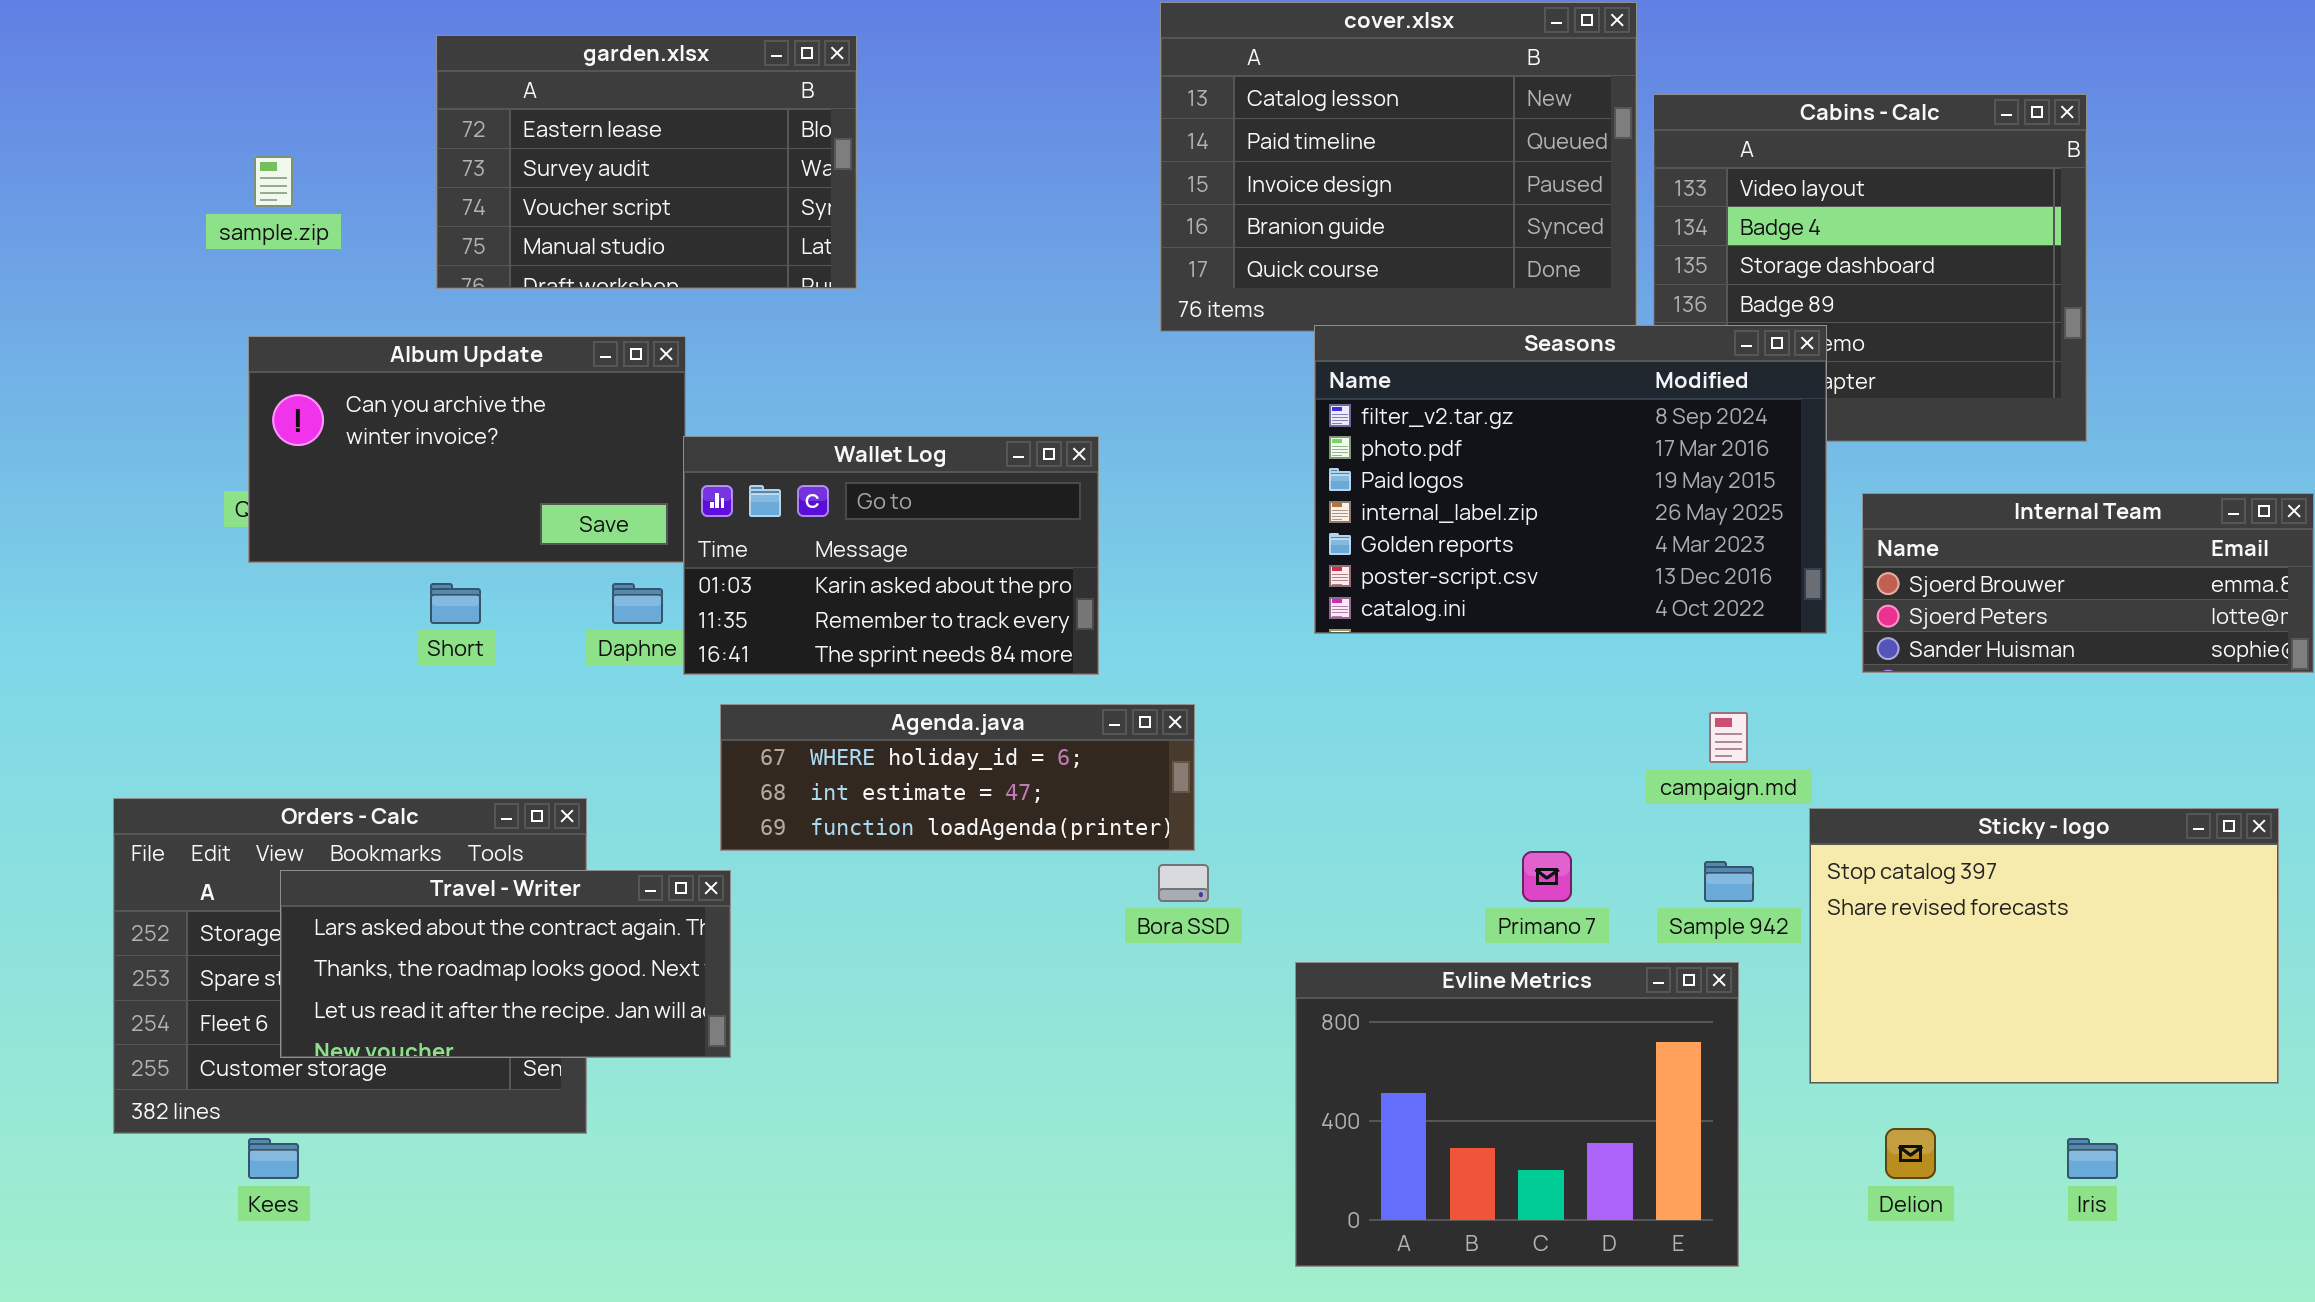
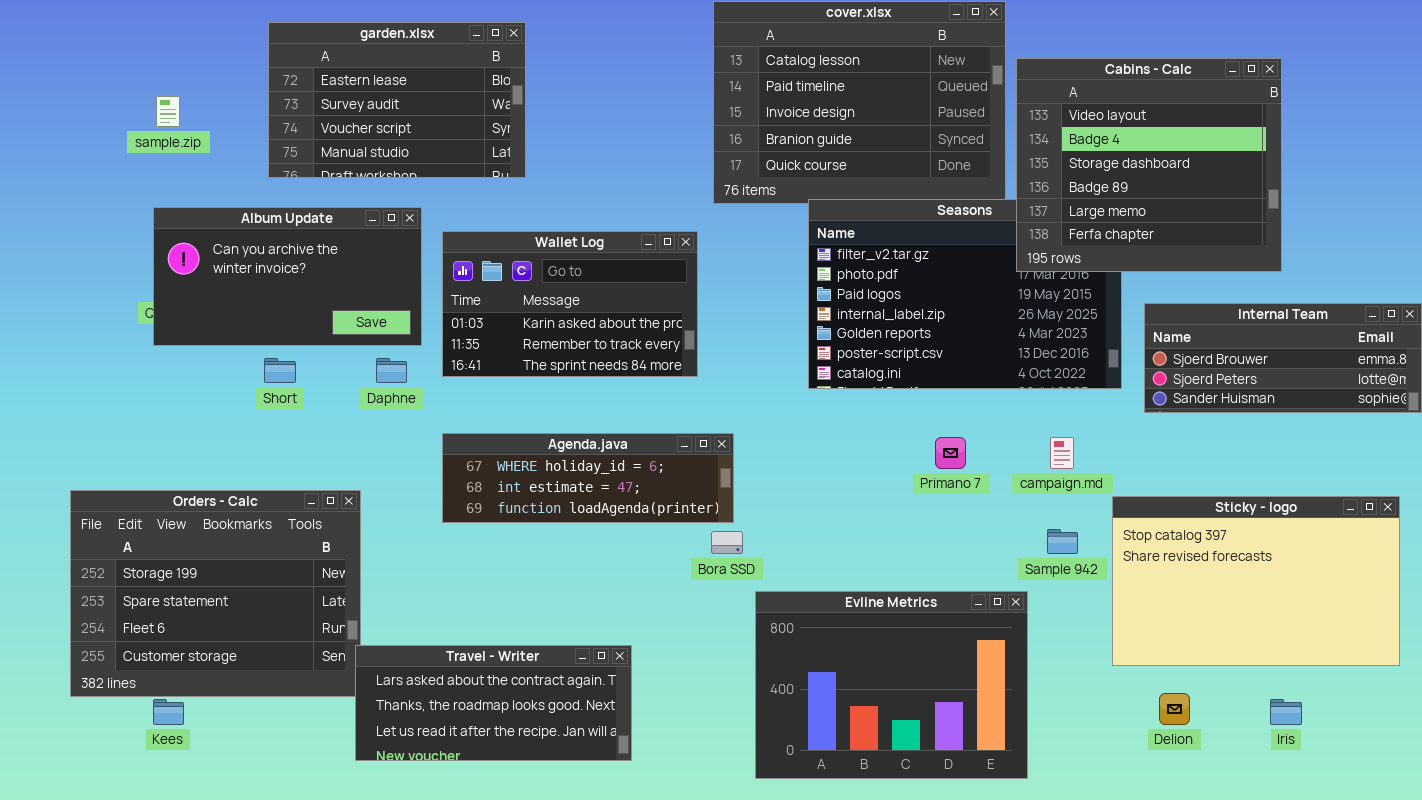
Cabins - Calc: [1653,94,2087,442] -> [1016,58,1282,272], raised
Wallet Log: [683,436,1099,675] -> [442,231,698,377], moved
Primano 7: [1522,851,1572,902] -> [935,437,966,469], moved
Travel - Writer: [280,870,731,1058] -> [355,645,632,761], moved
Evline Metrics: [1295,962,1739,1267] -> [755,591,1028,779], moved

